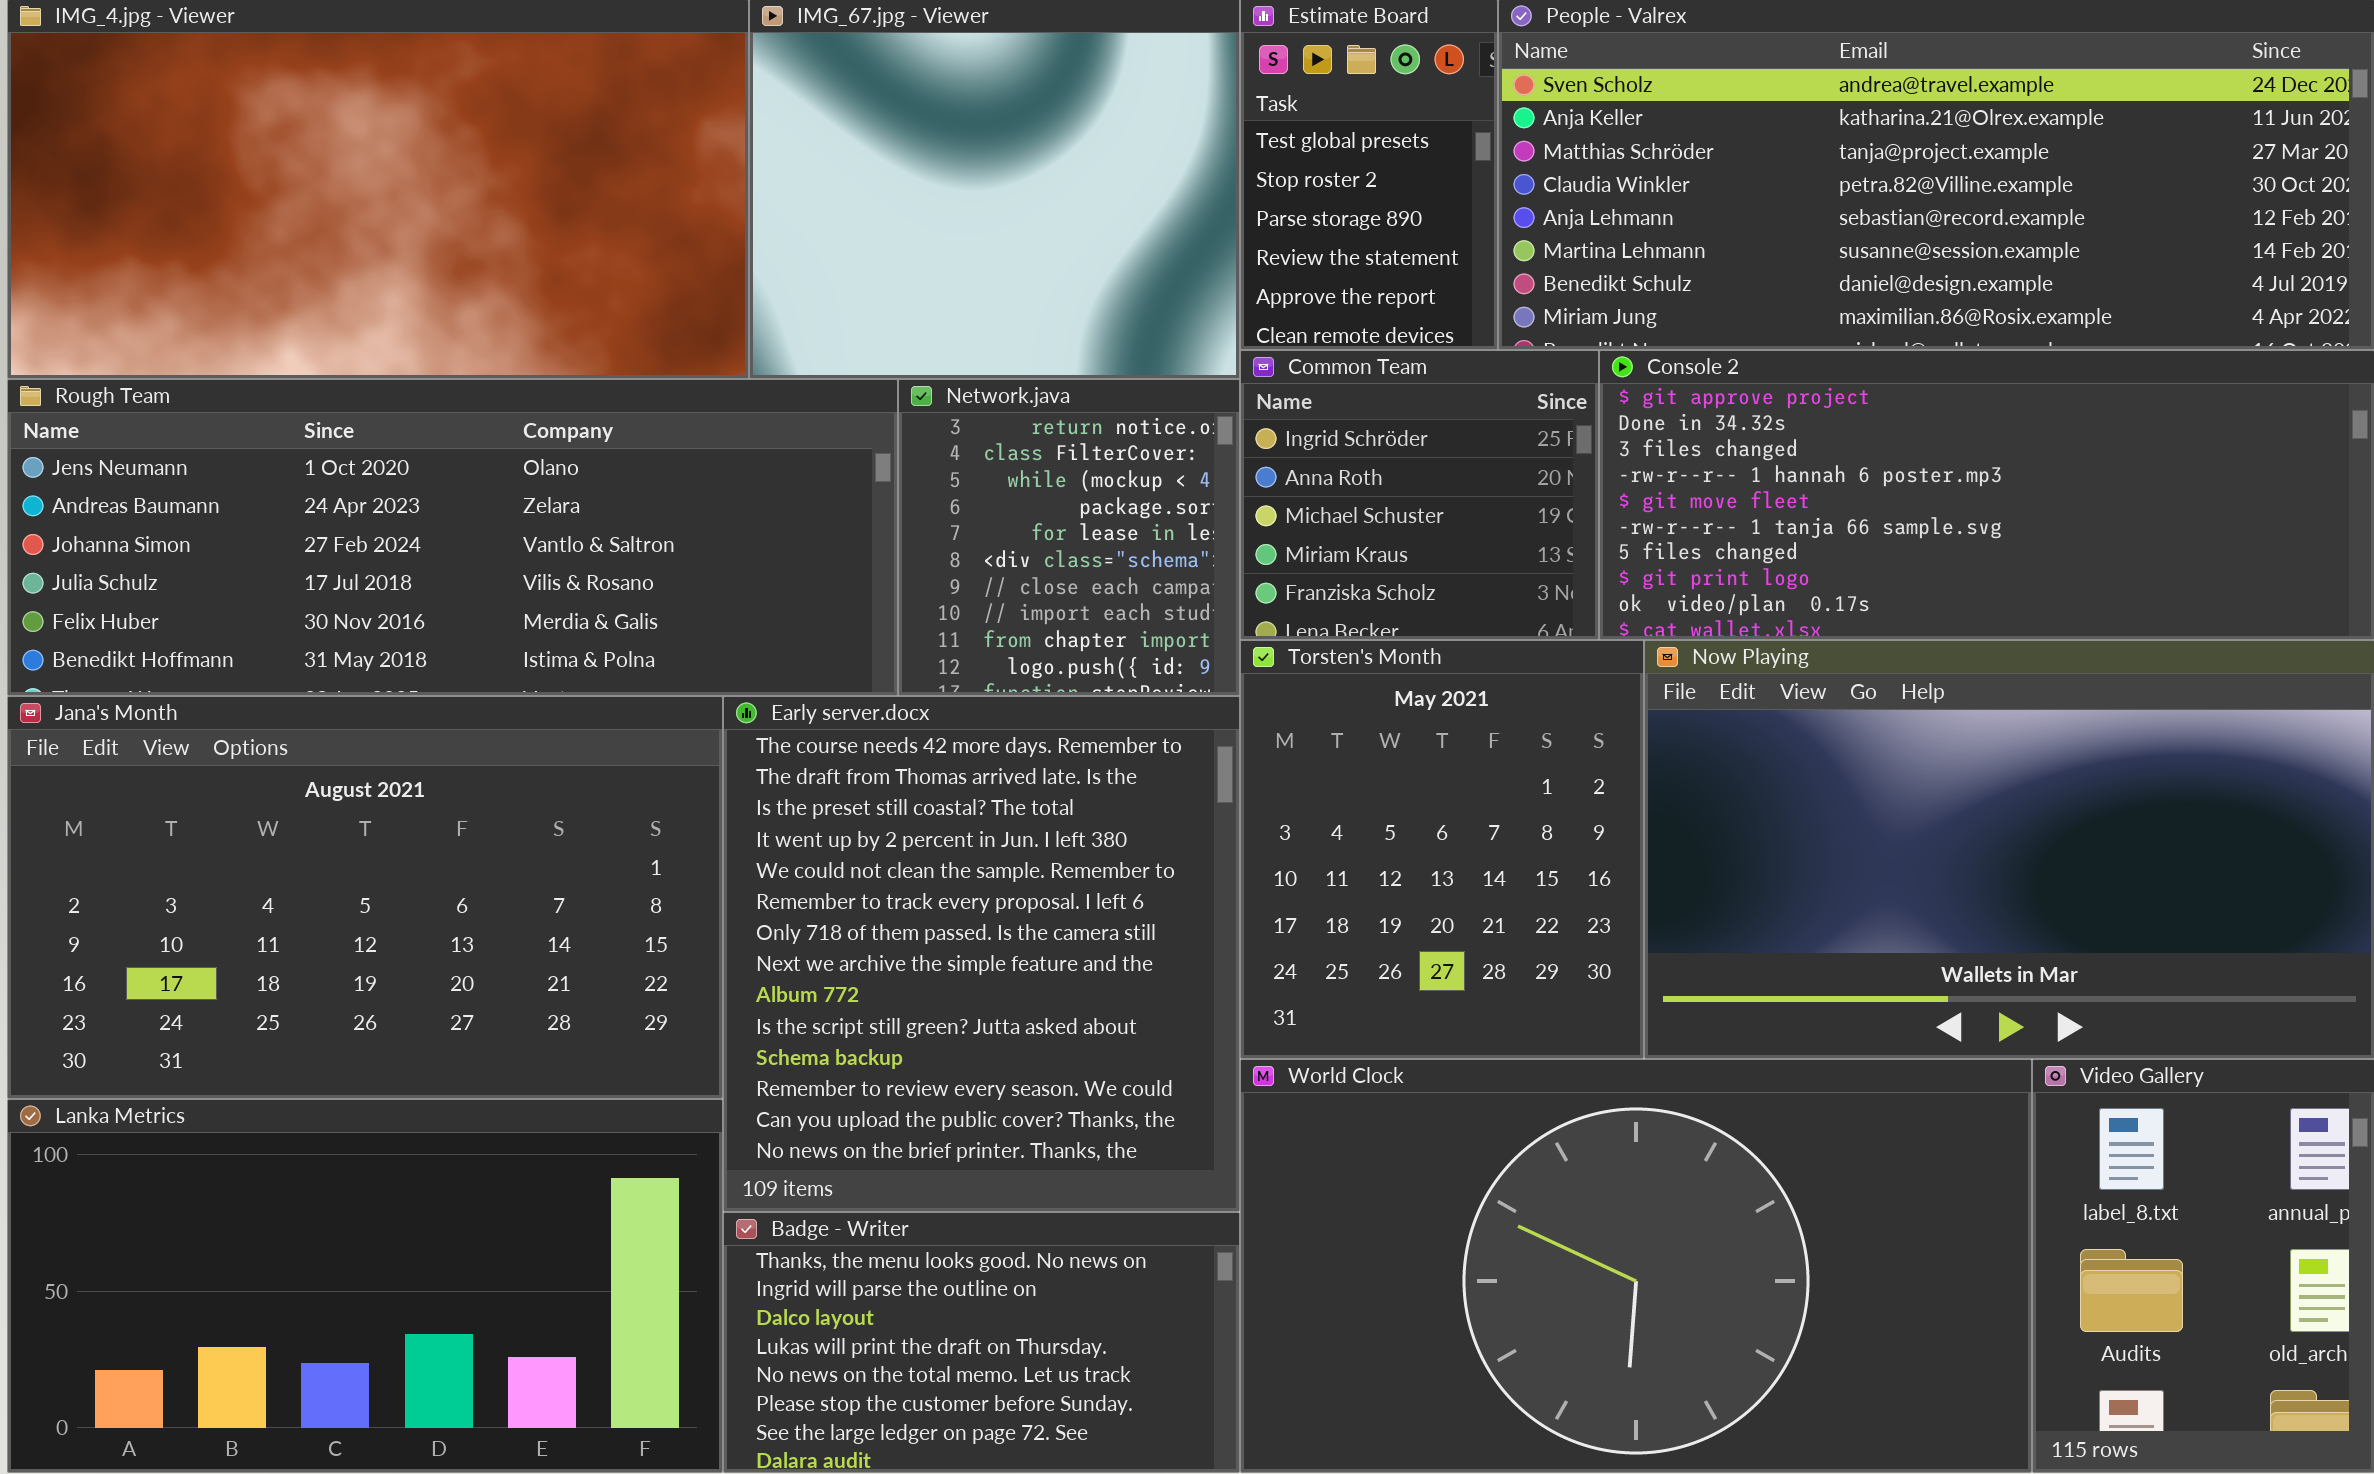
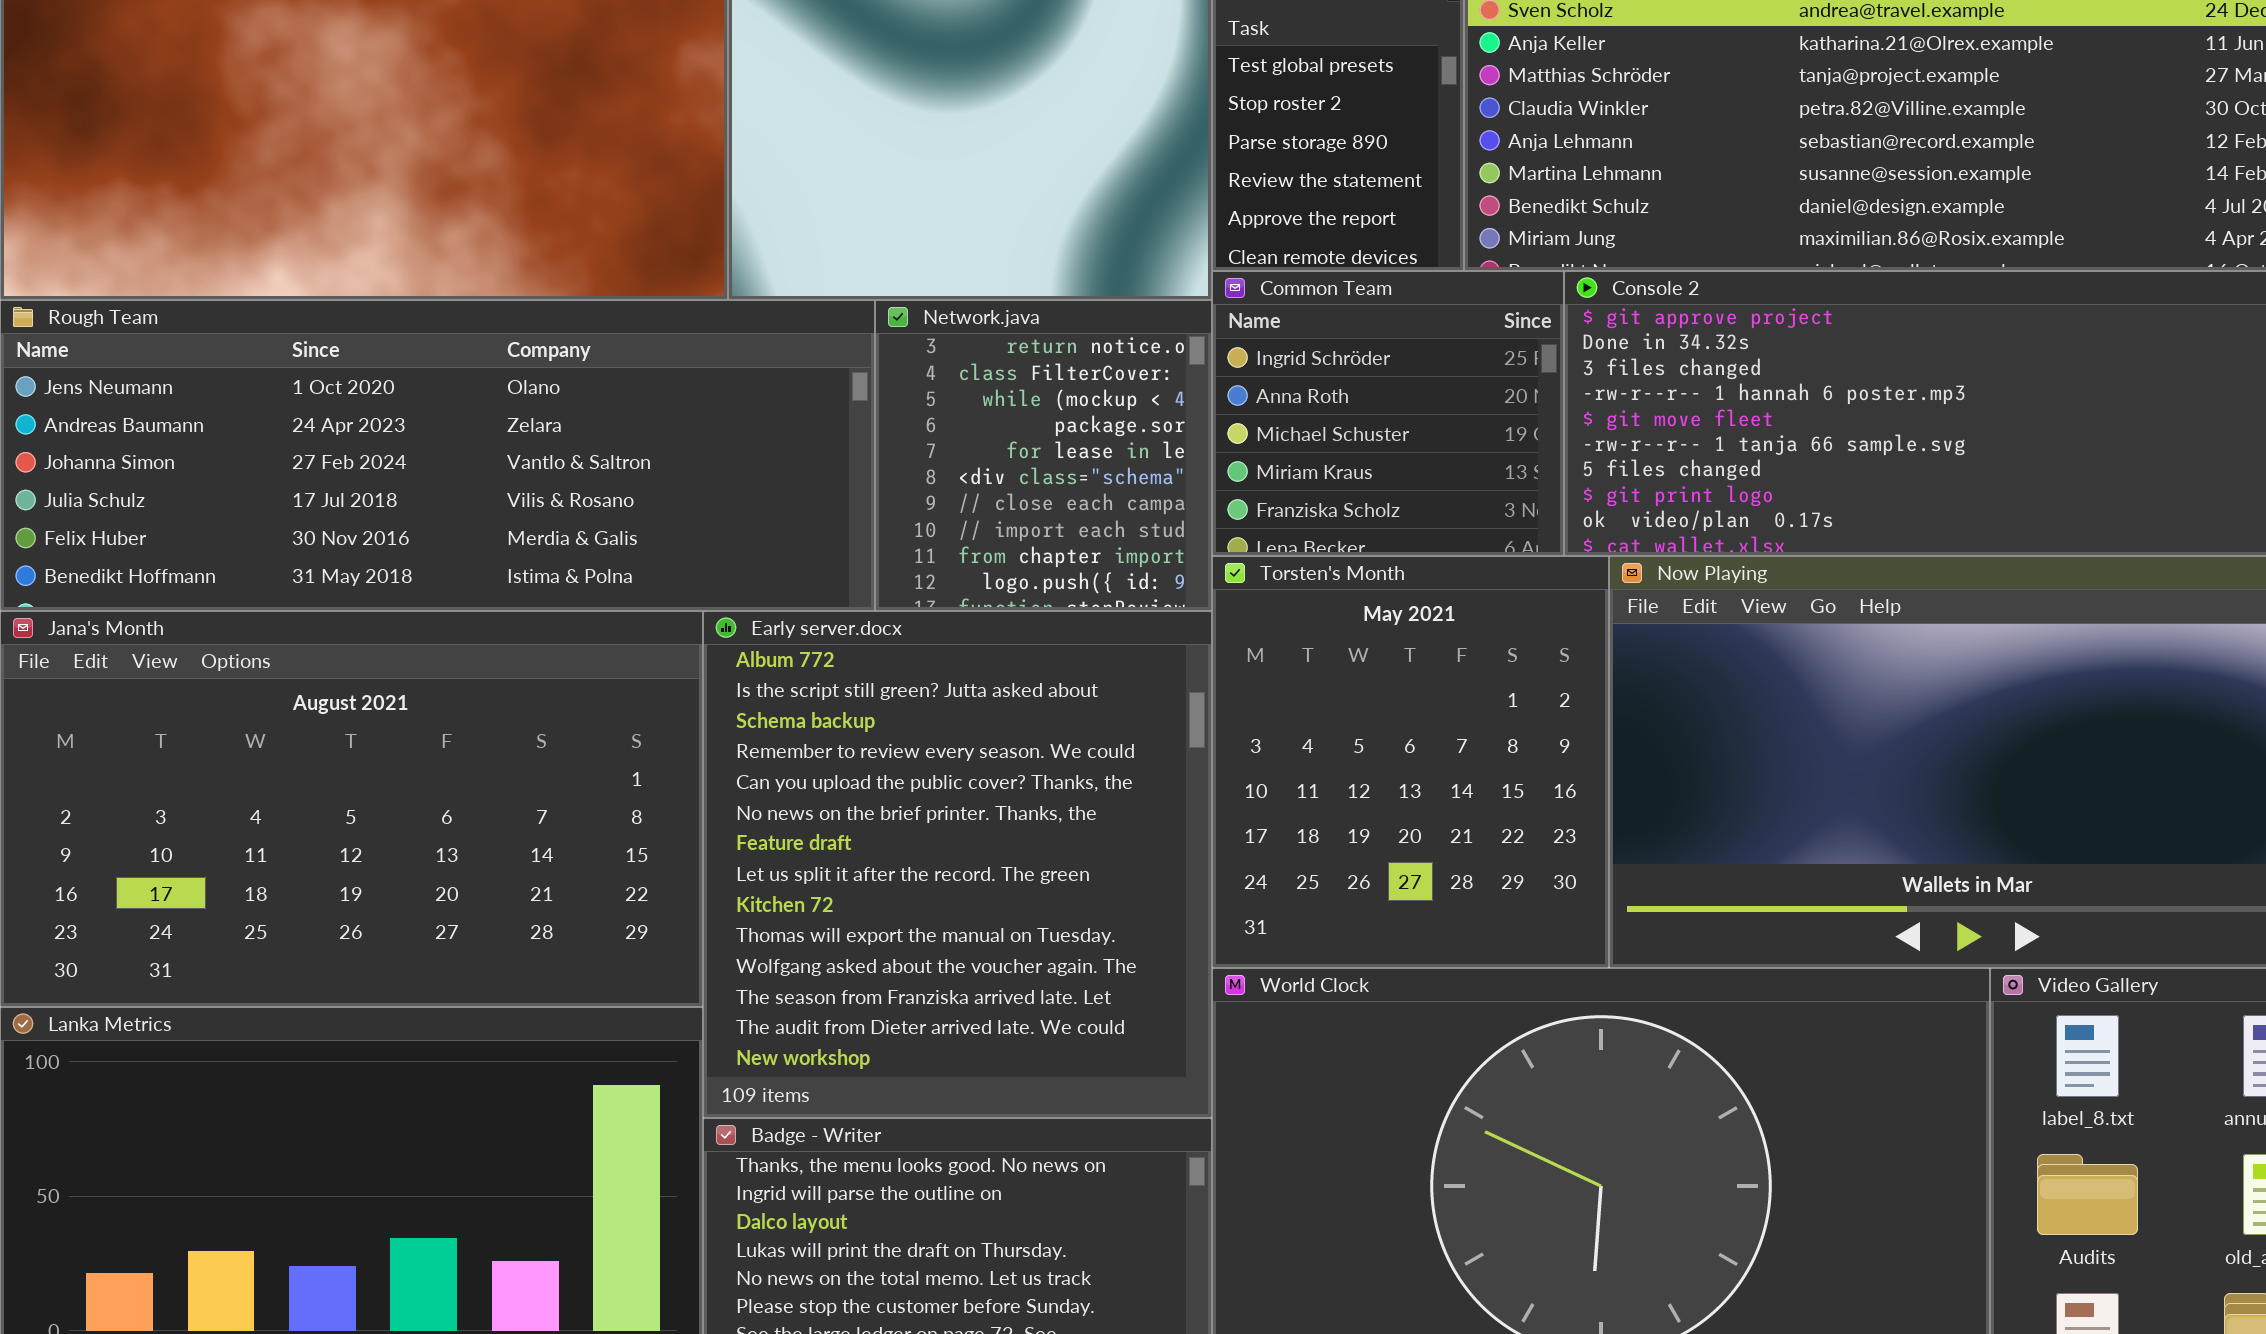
Early server.docx: [723,696,1240,1212] -> [703,611,1212,1118], scrolled down 8 rows

